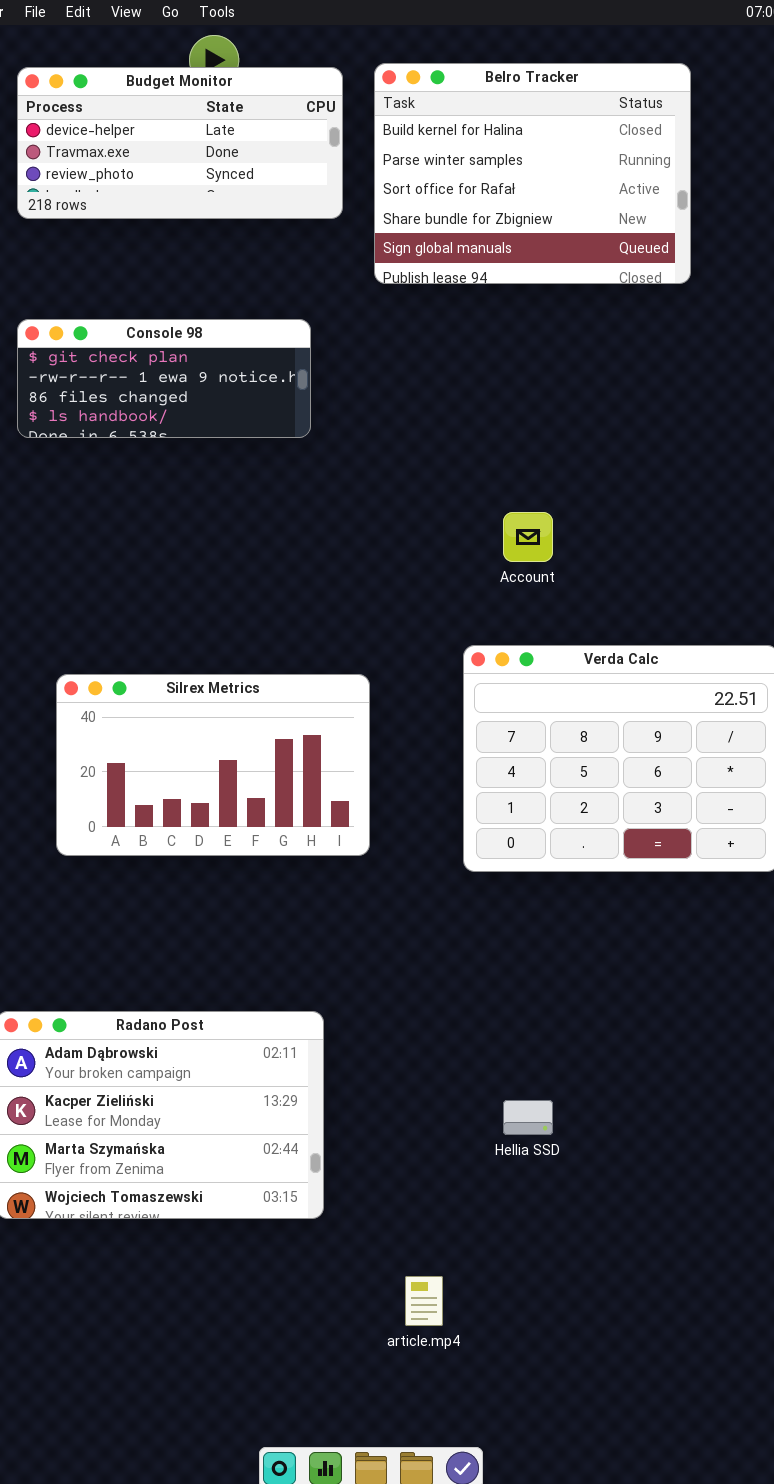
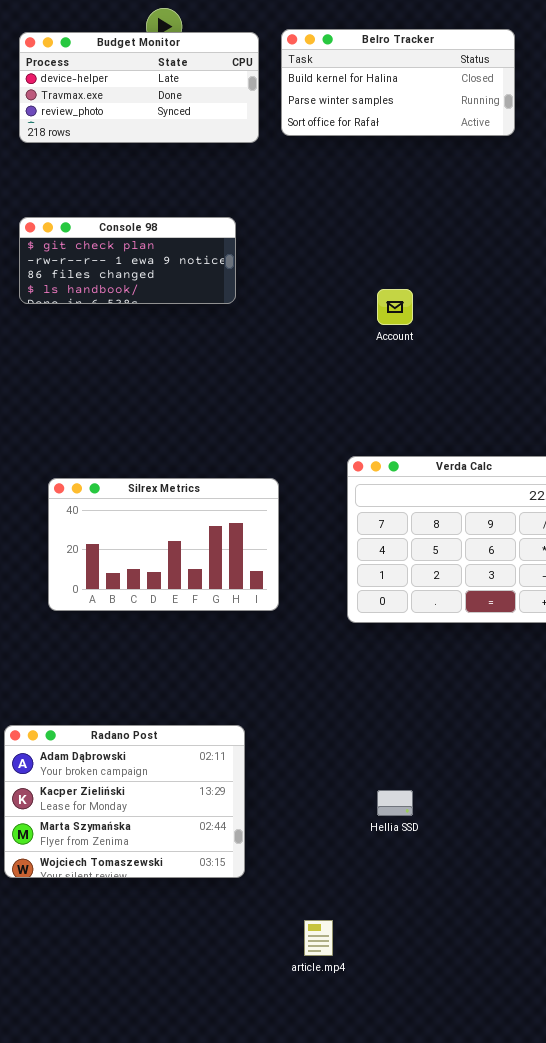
Belro Tracker: [374,63,691,284] -> [281,29,515,136], resized
Account: [503,512,553,562] -> [377,289,413,325], moved

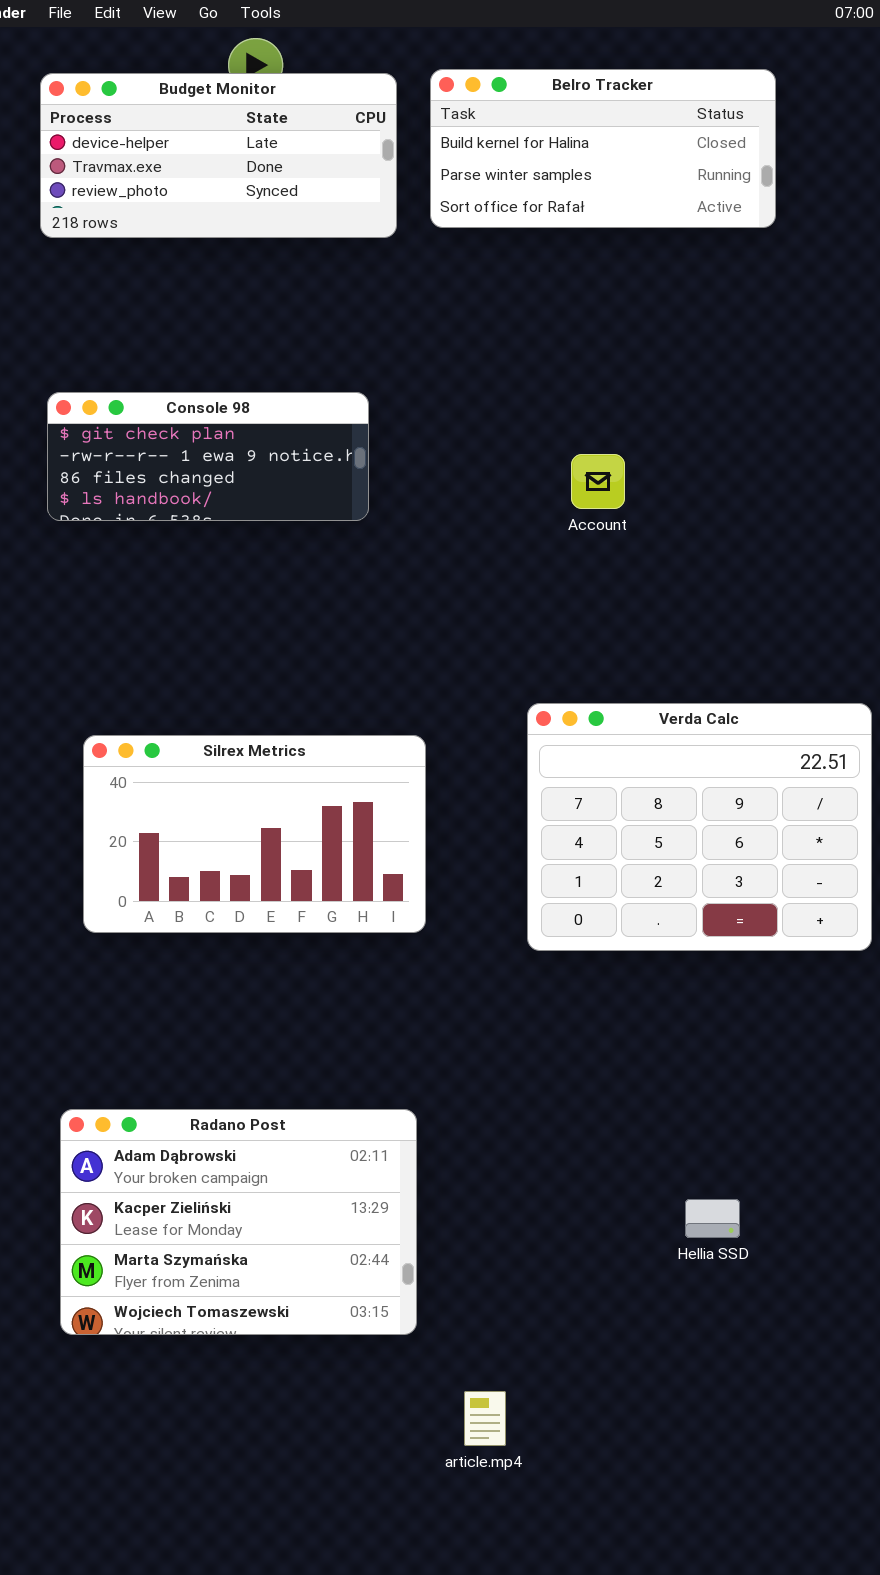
Console 98: [19,217,236,304] -> [47,392,369,521], moved
Radano Post: [4,725,245,878] -> [60,1109,417,1335], moved
Hellia SSD: [377,790,413,816] -> [685,1199,740,1238], moved

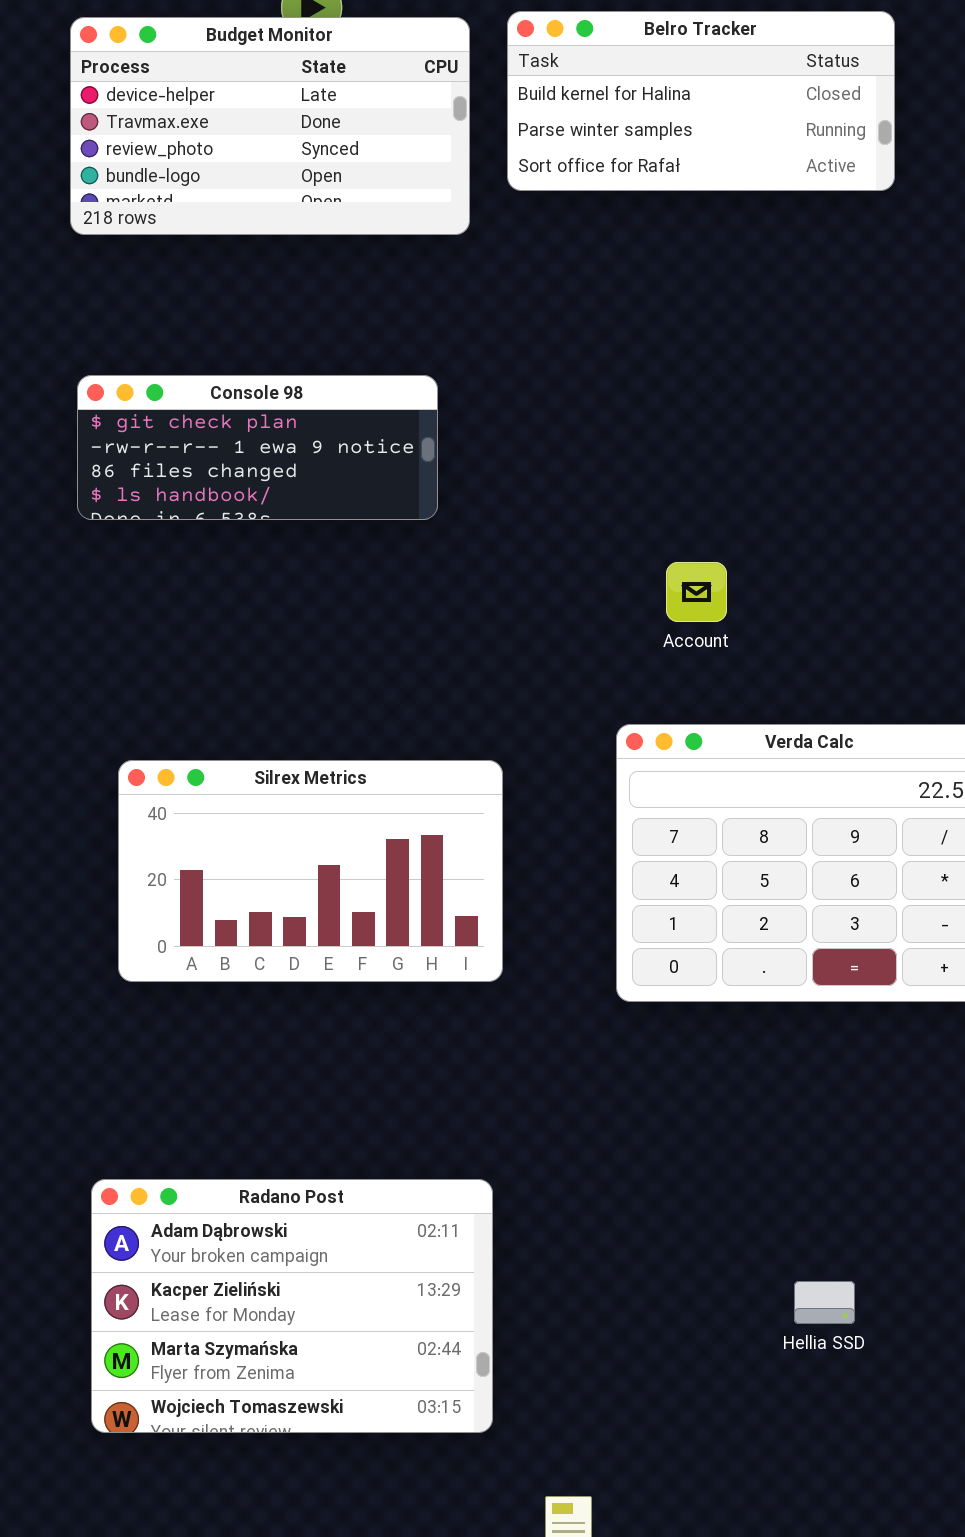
Budget Monitor: [40,73,397,238] -> [70,17,470,235], resized
Account: [571,454,625,509] -> [666,562,727,622], moved

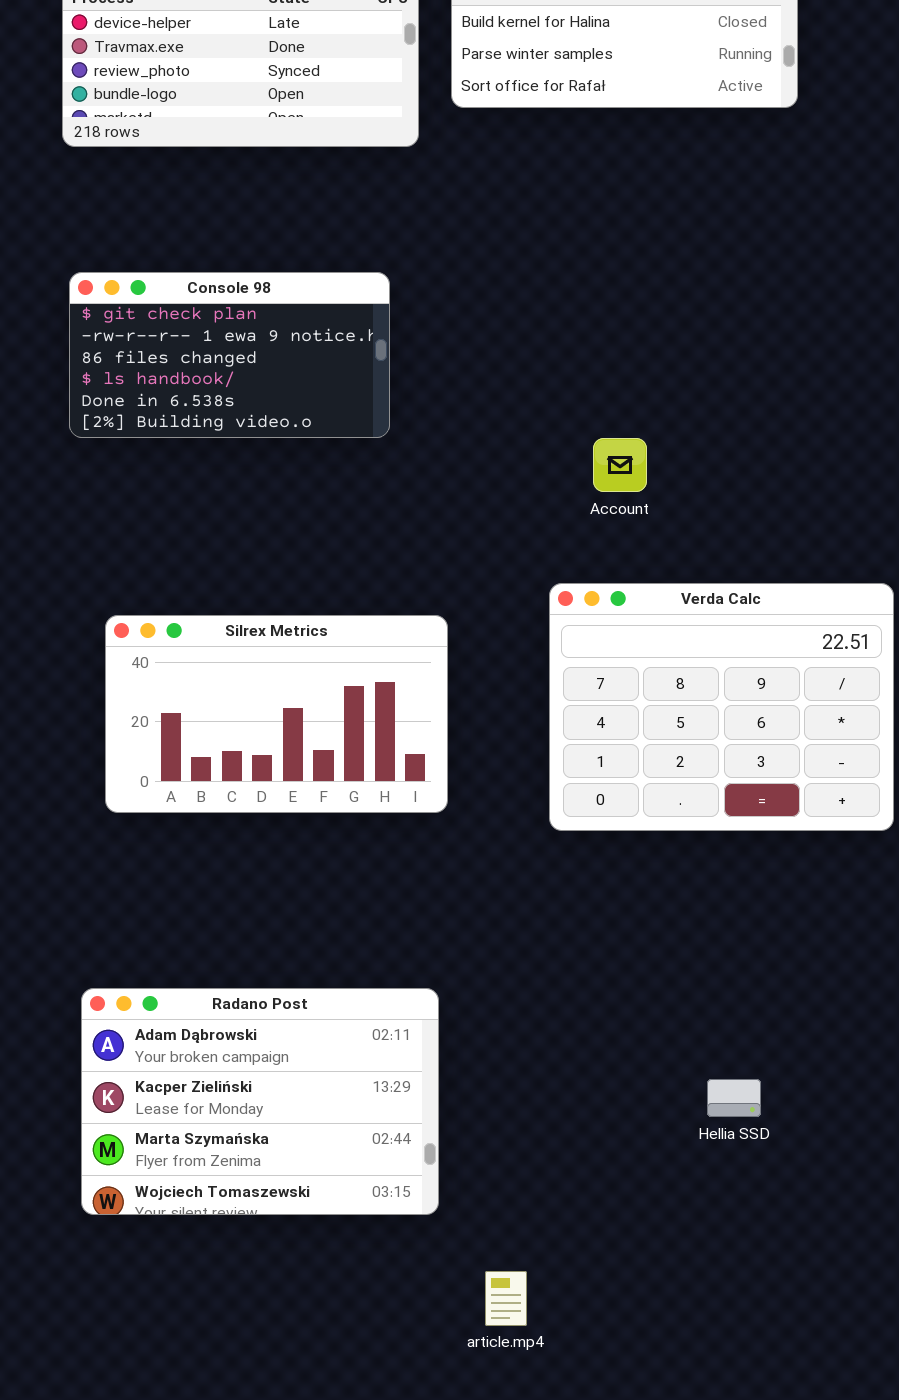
Console 98: [77,375,438,520] -> [69,272,390,438], resized

